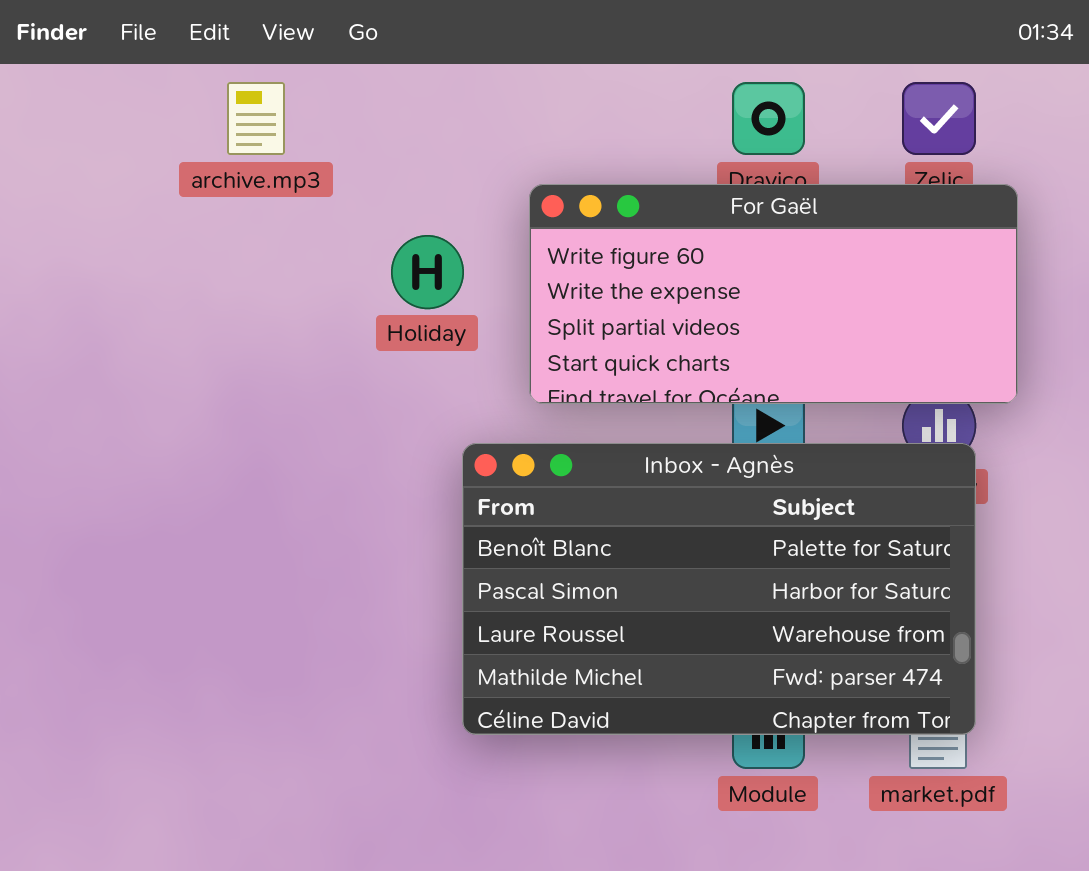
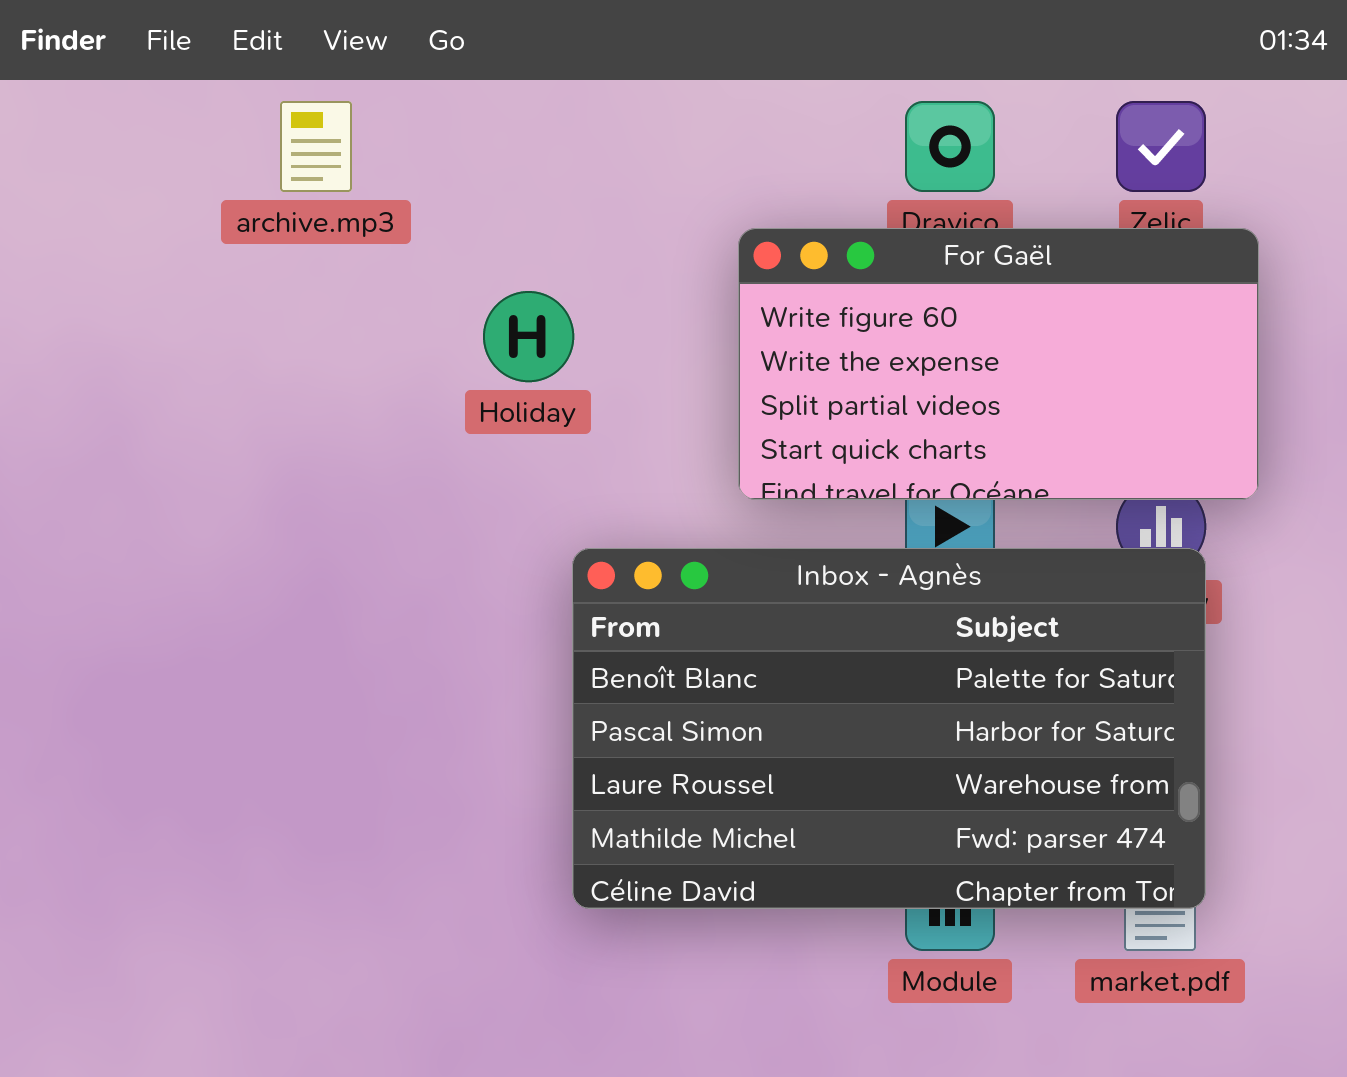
For Gaël: [529,184,1018,404] -> [738,228,1259,500], resized

